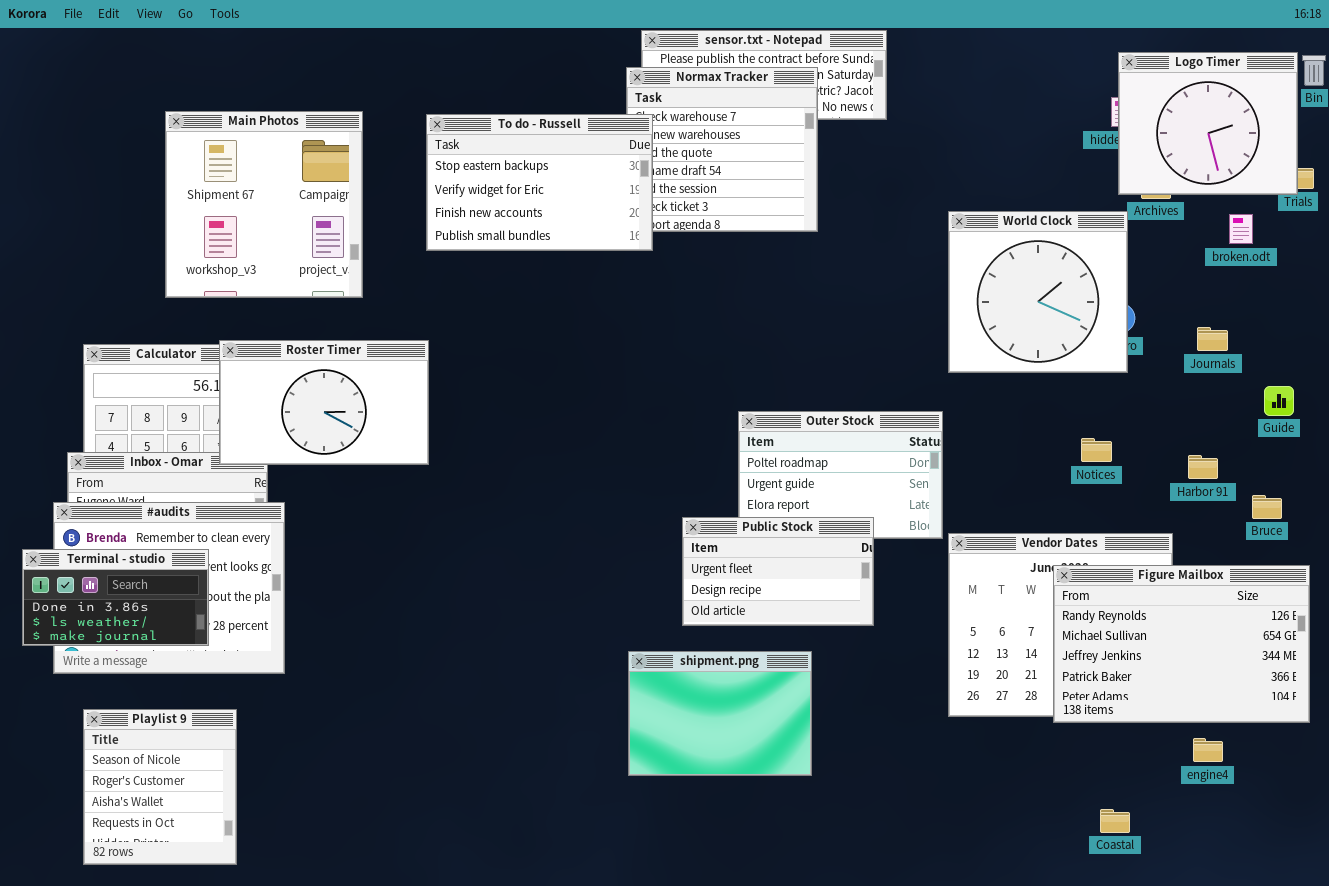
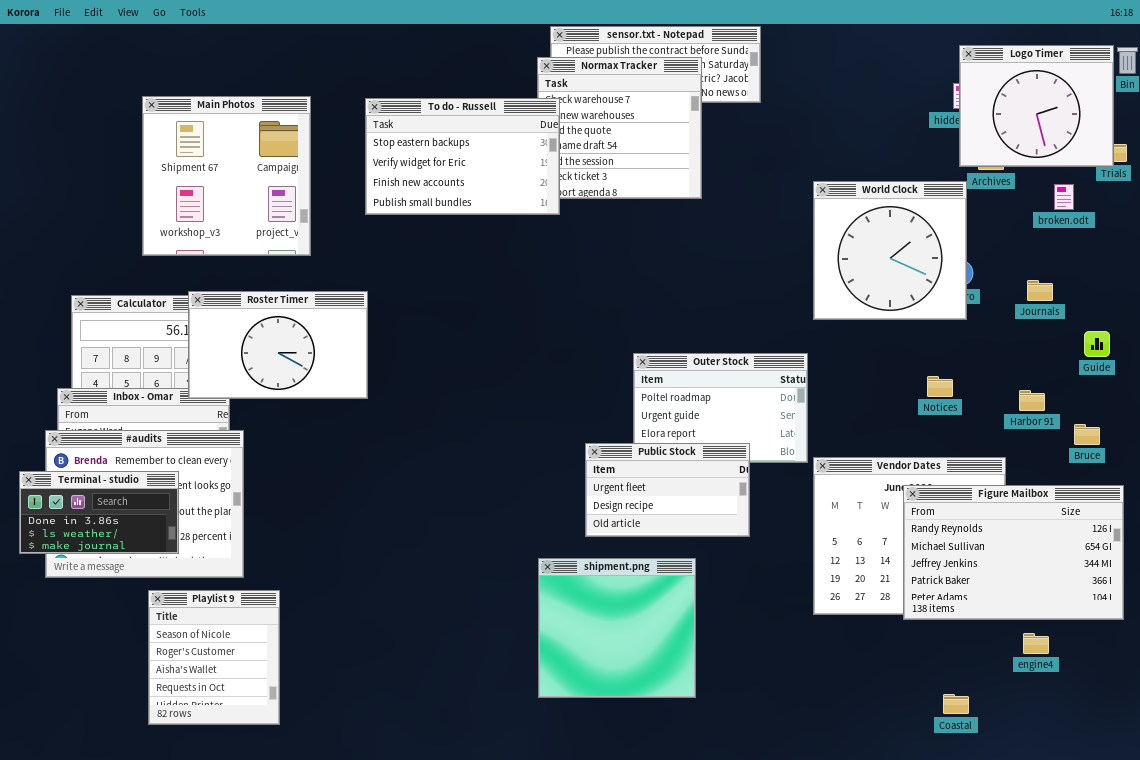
shipment.png: [628,651,812,776] -> [538,558,696,698], resized
Playlist 9: [83,709,237,865] -> [148,590,280,725], moved

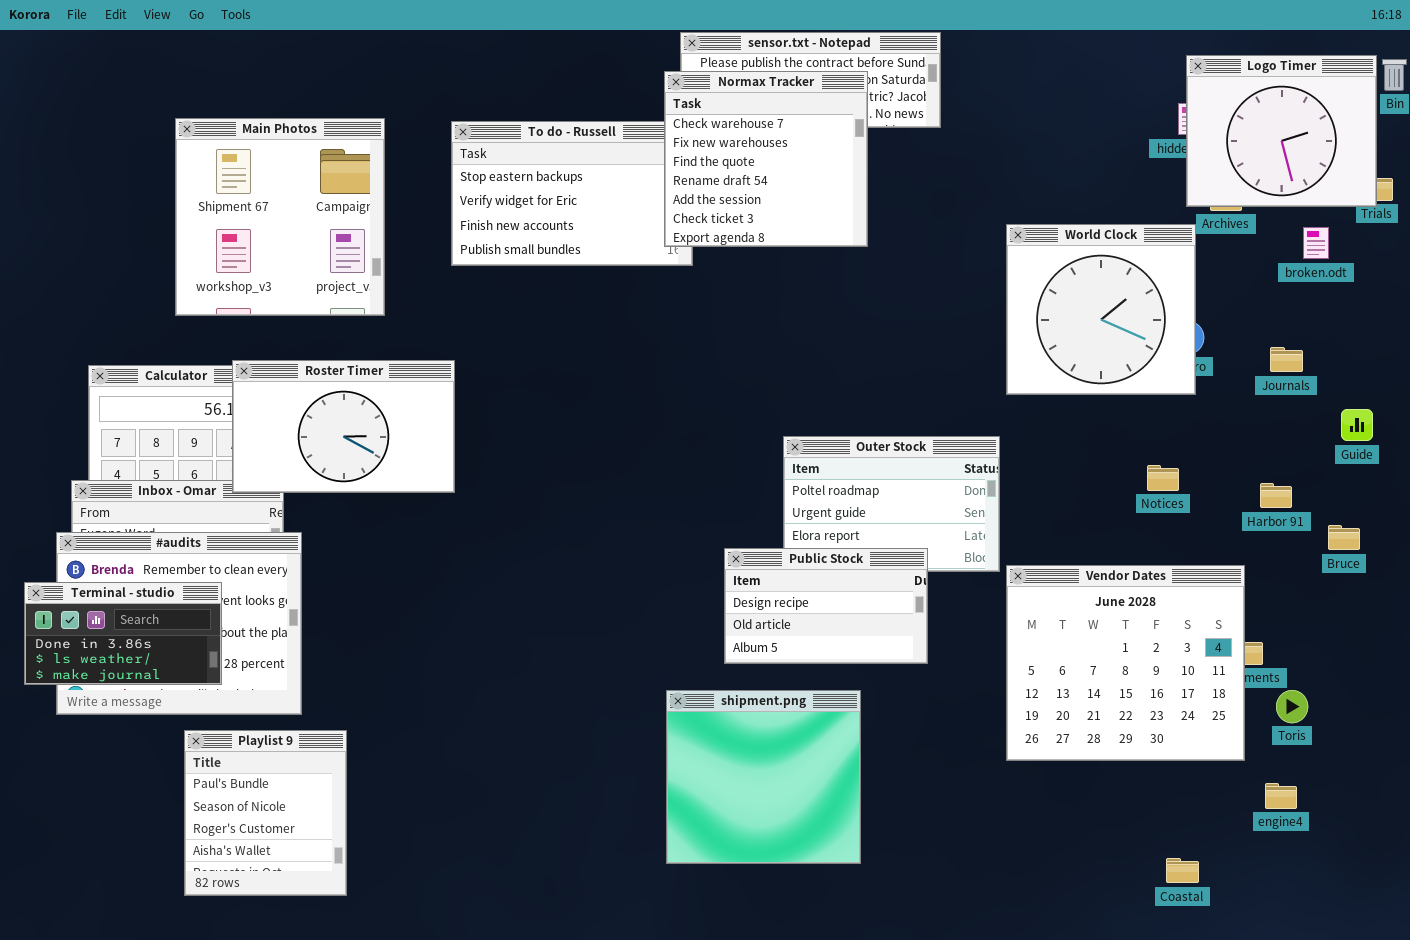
Normax Tracker: [537,57,702,199] -> [664,71,868,247], raised
Public Stock: [585,443,750,537] -> [724,548,928,664], scrolled down 1 row
Figure Mailbox: [903,485,1124,620] -> none, closed
Playlist 9: [148,590,280,725] -> [184,730,347,896], scrolled up 1 row

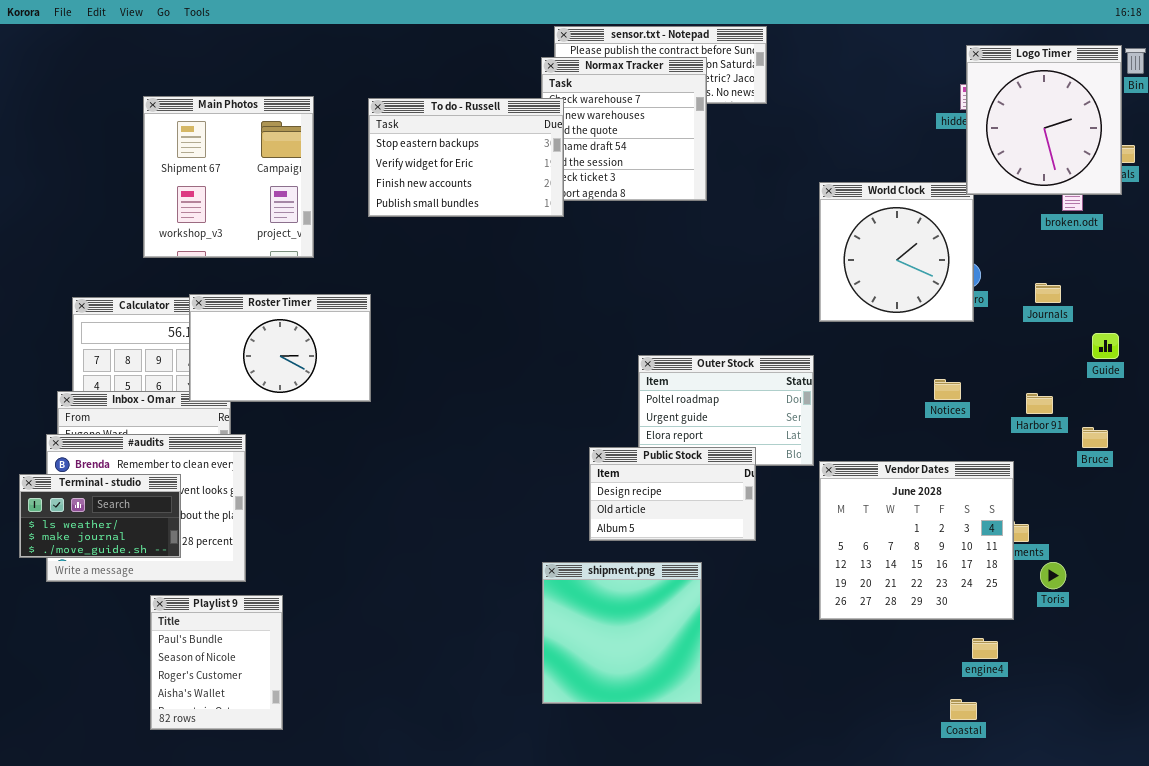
Logo Timer: [1186,55,1377,207] -> [966,45,1122,195], resized
To do - Russell: [451,121,693,266] -> [368,98,564,217], raised
Terminal - studio: [24,582,222,685] -> [19,474,181,558], scrolled down 1 row
engine4: [1265,783,1297,809] -> [972,638,998,659], moved

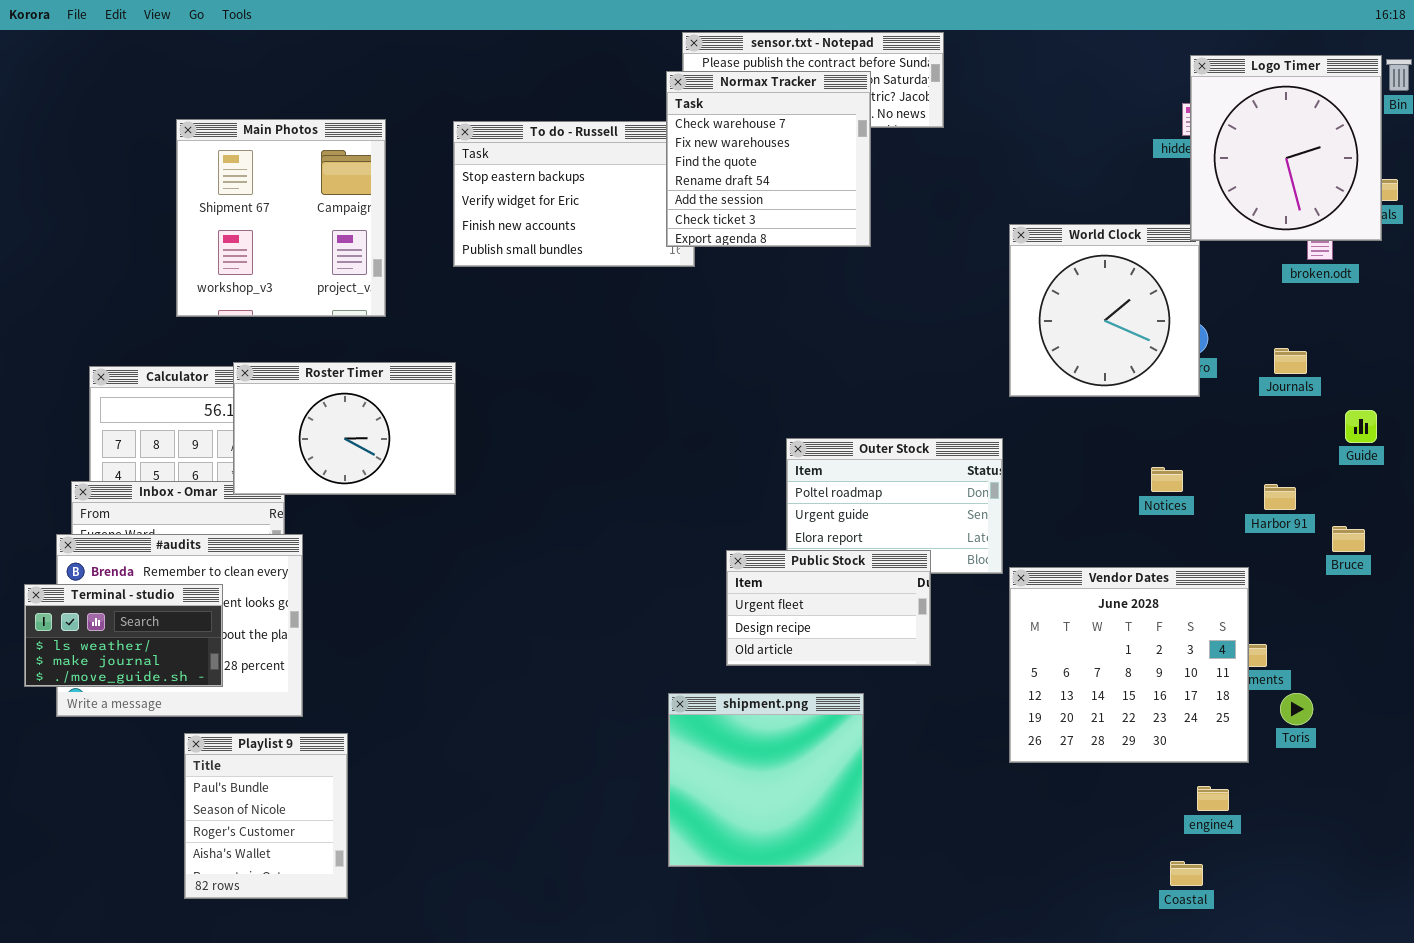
Normax Tracker: [541,57,707,201] -> [666,71,871,247], raised
Public Stock: [589,447,756,541] -> [726,550,931,666], scrolled up 1 row

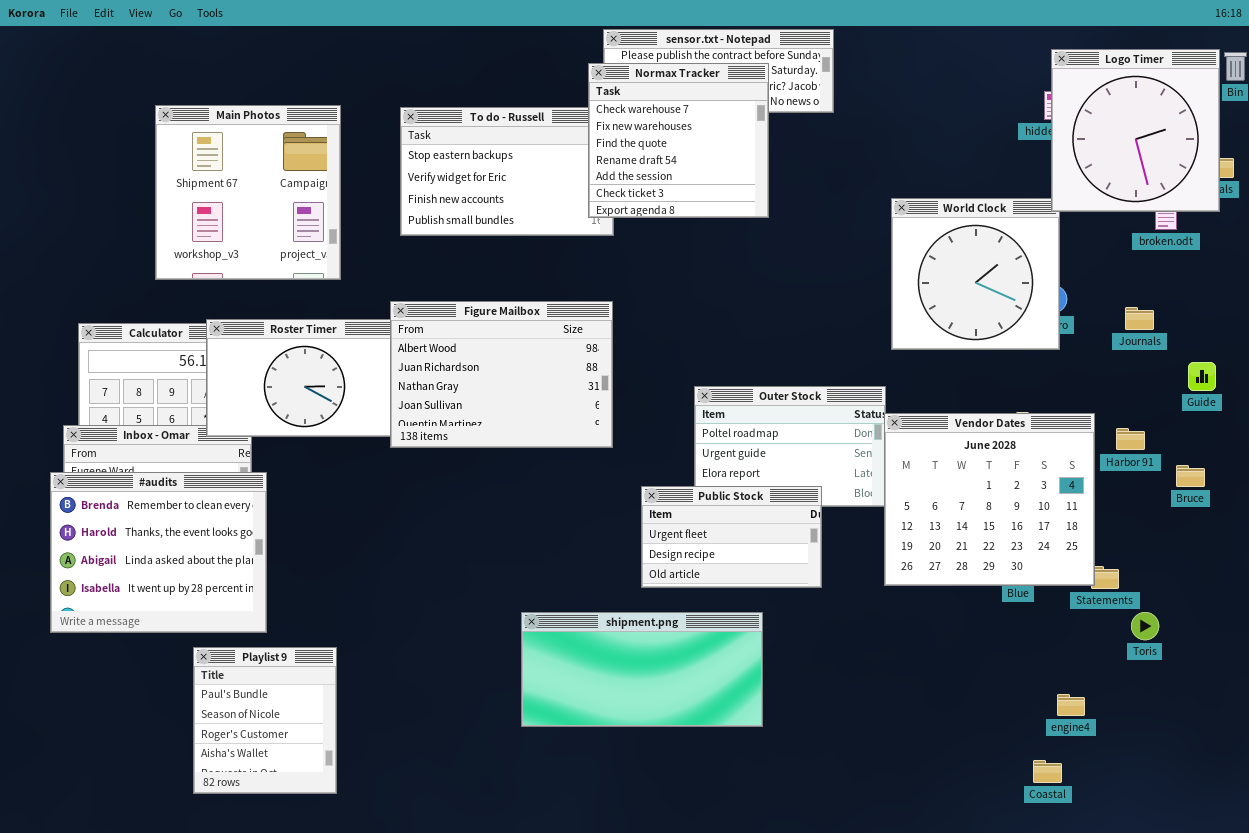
Figure Mailbox: none -> [390,301,613,448], opened
Vendor Dates: [1009,567,1249,763] -> [884,413,1095,586], moved
Terminal - studio: [24,584,223,687] -> none, closed
shipment.png: [668,693,864,867] -> [521,612,763,727], resized
Playlist 9: [184,733,348,899] -> [193,647,337,794], moved

